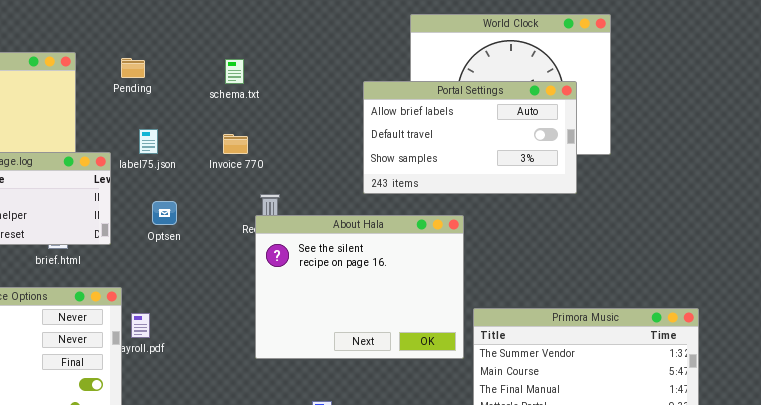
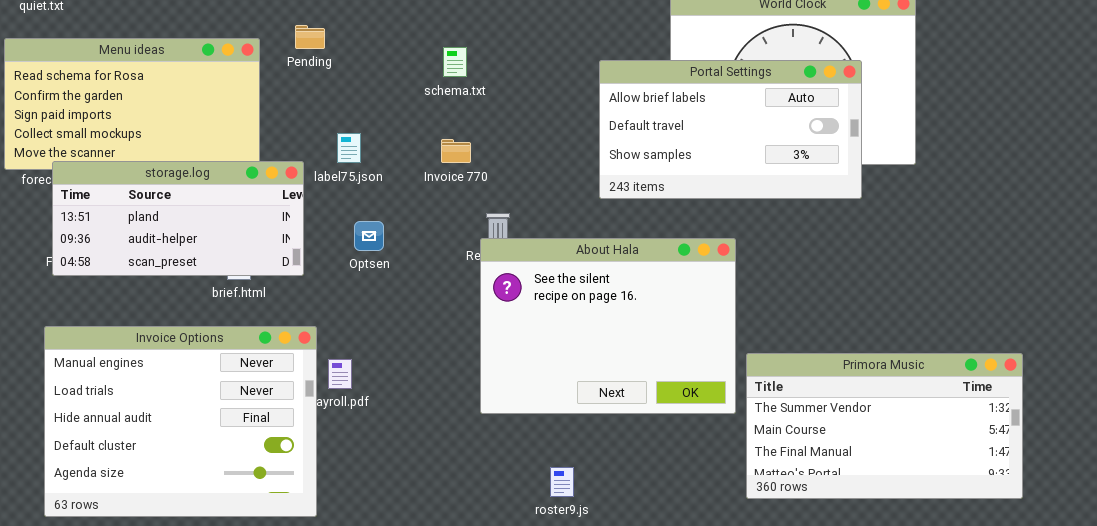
Pending: [121,58,145,78] -> [295,25,325,49], moved
Portal Settings: [363,81,577,194] -> [599,60,862,199], moved

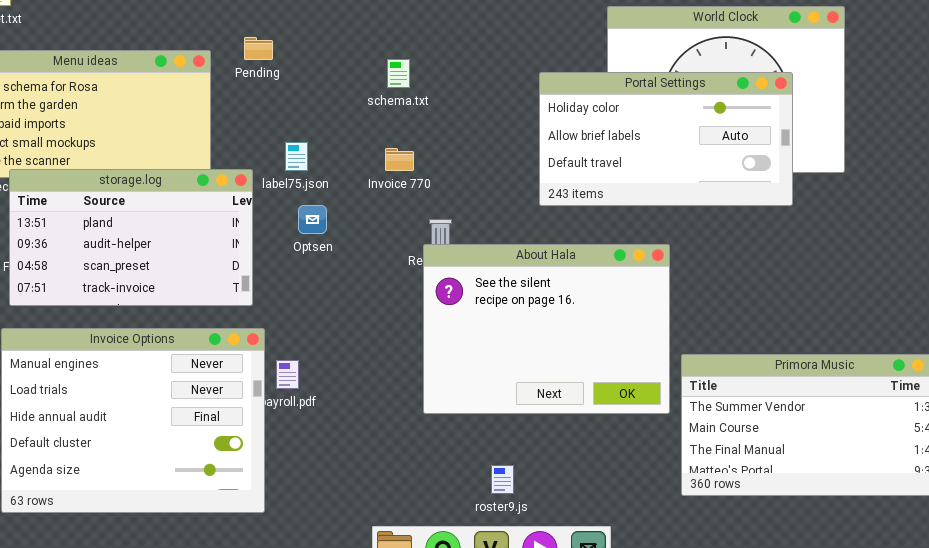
Portal Settings: [599,60,862,199] -> [539,72,793,206], scrolled up 1 row
storage.log: [52,161,304,276] -> [9,169,253,306], resized
Optsen: [354,221,384,251] -> [298,205,327,234], moved

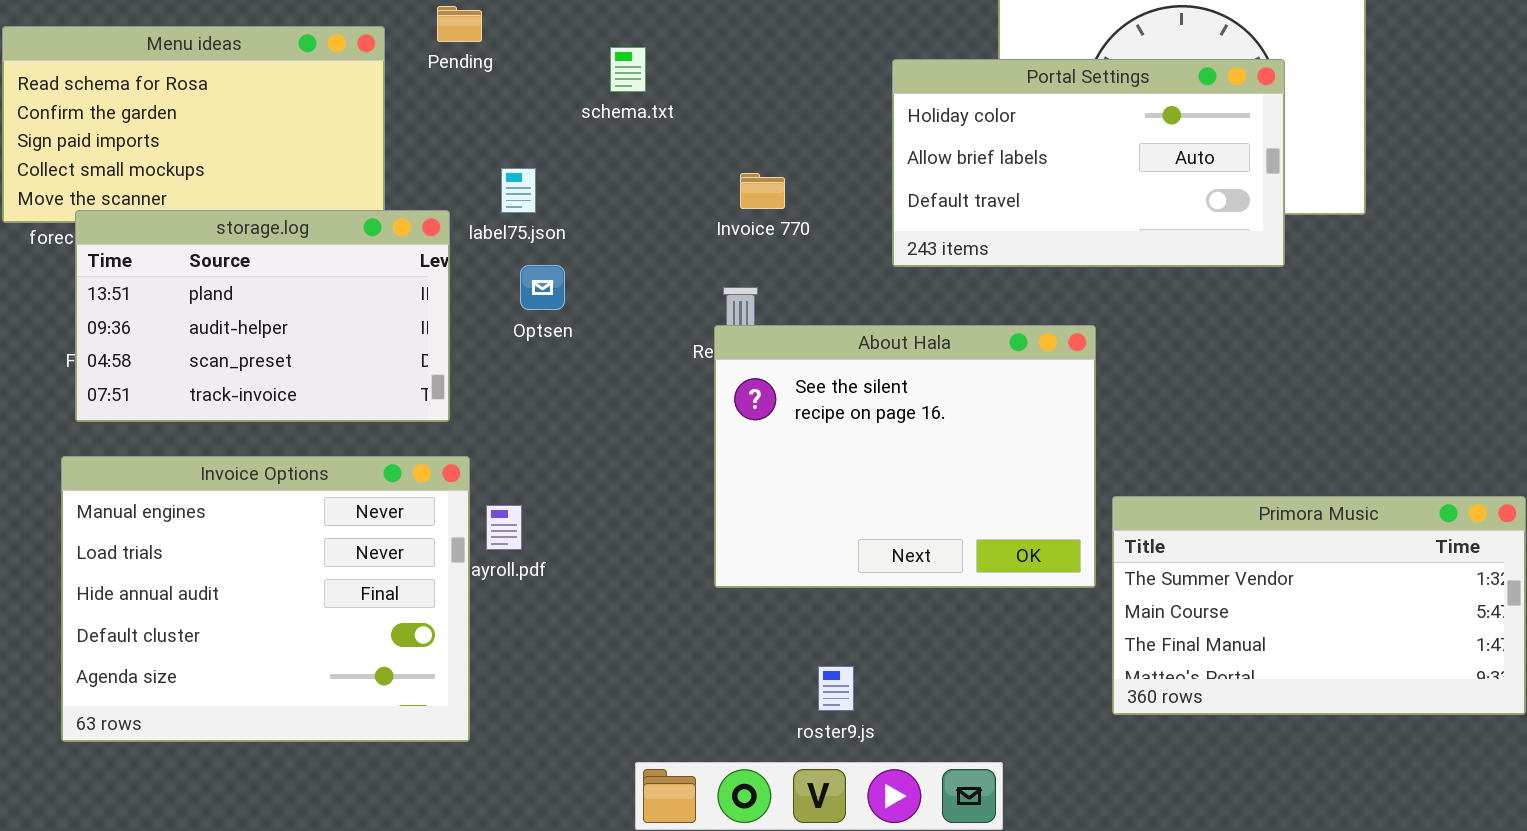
schema.txt: [387,59,410,88] -> [610,47,646,92], moved
Invoice 770: [385,148,414,171] -> [740,173,785,209], moved

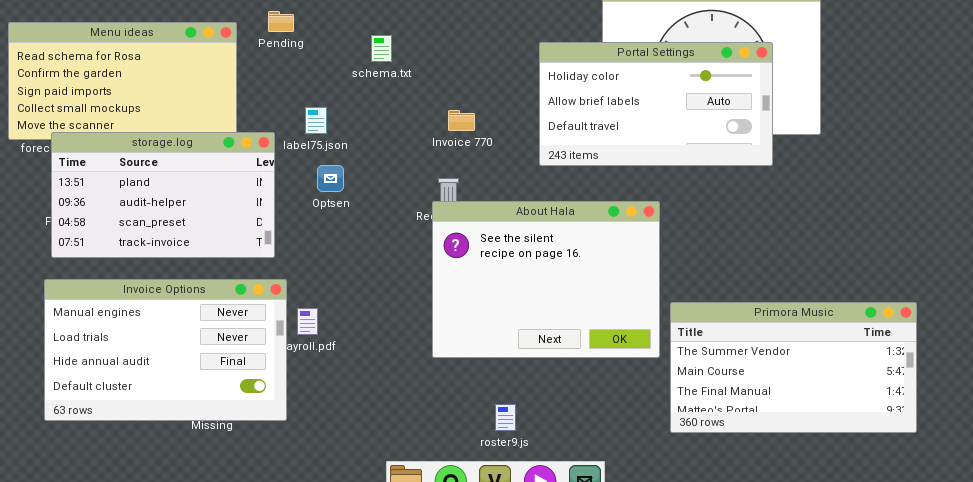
Invoice Options: [61,456,470,742] -> [44,279,287,421], resized

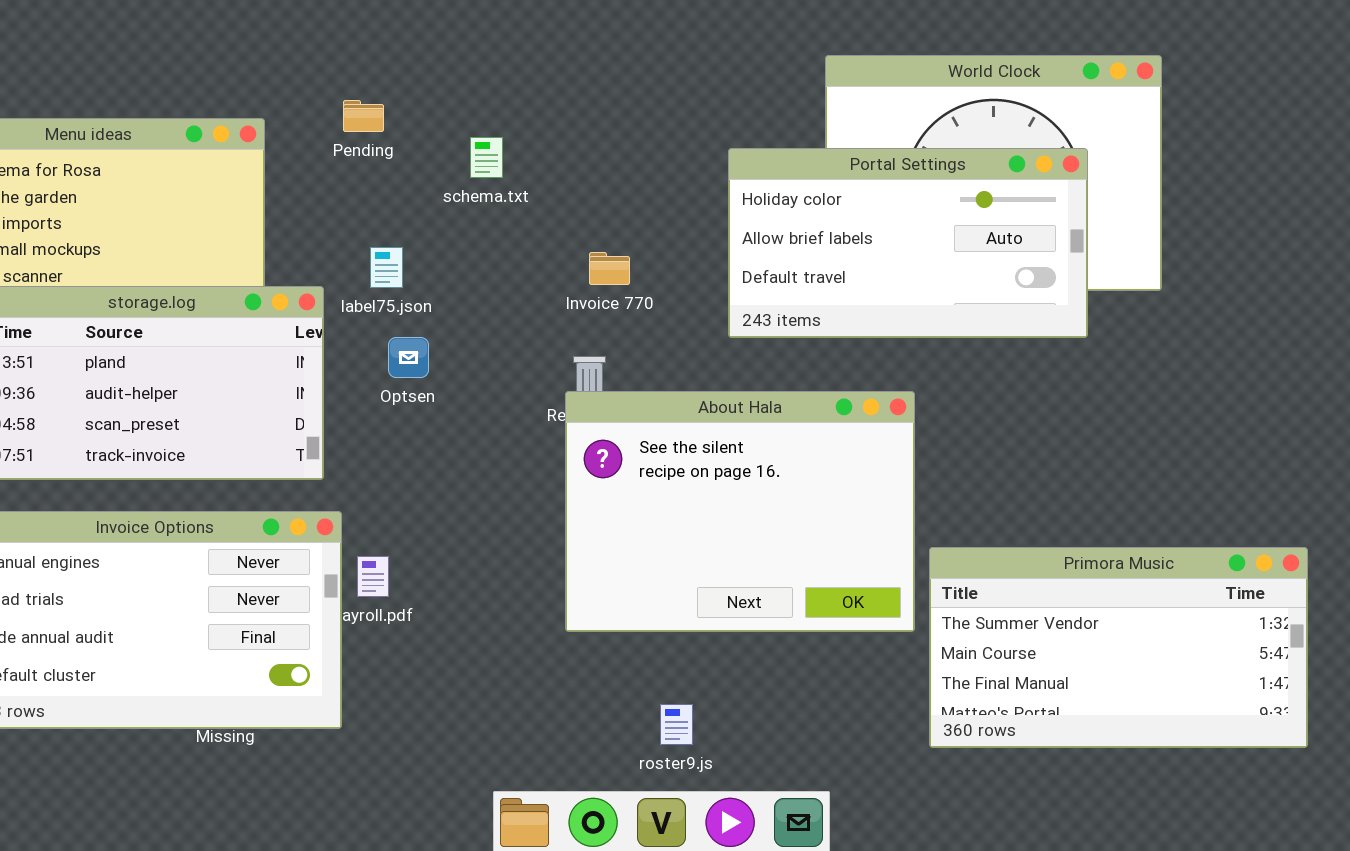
Pending: [268,11,294,32] -> [343,100,384,132], moved

